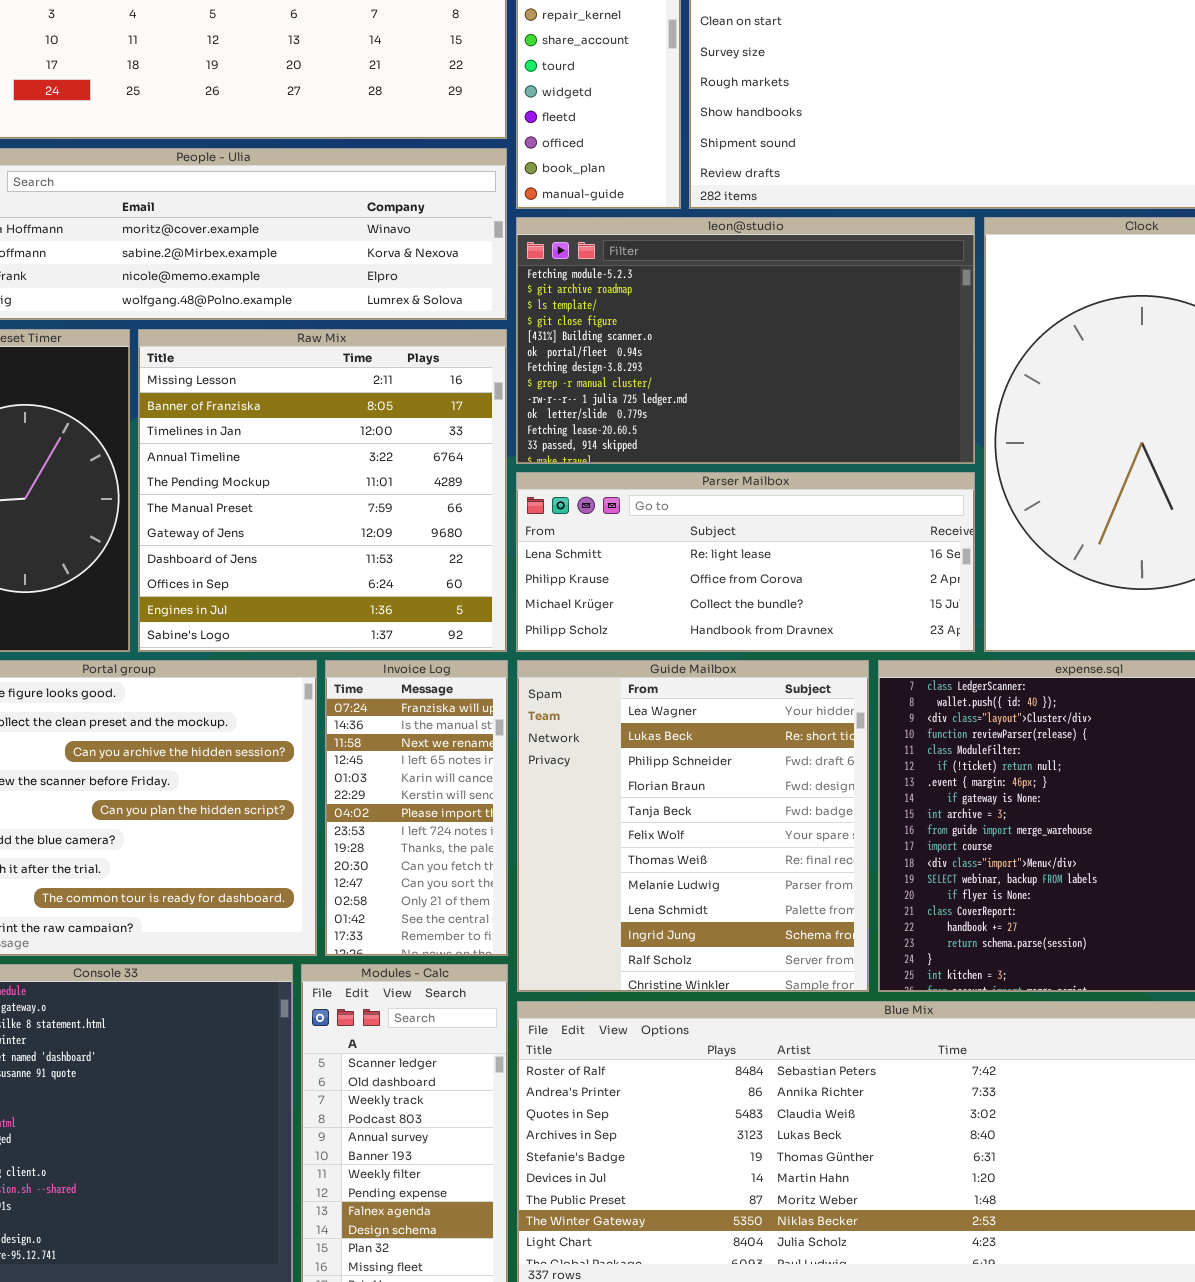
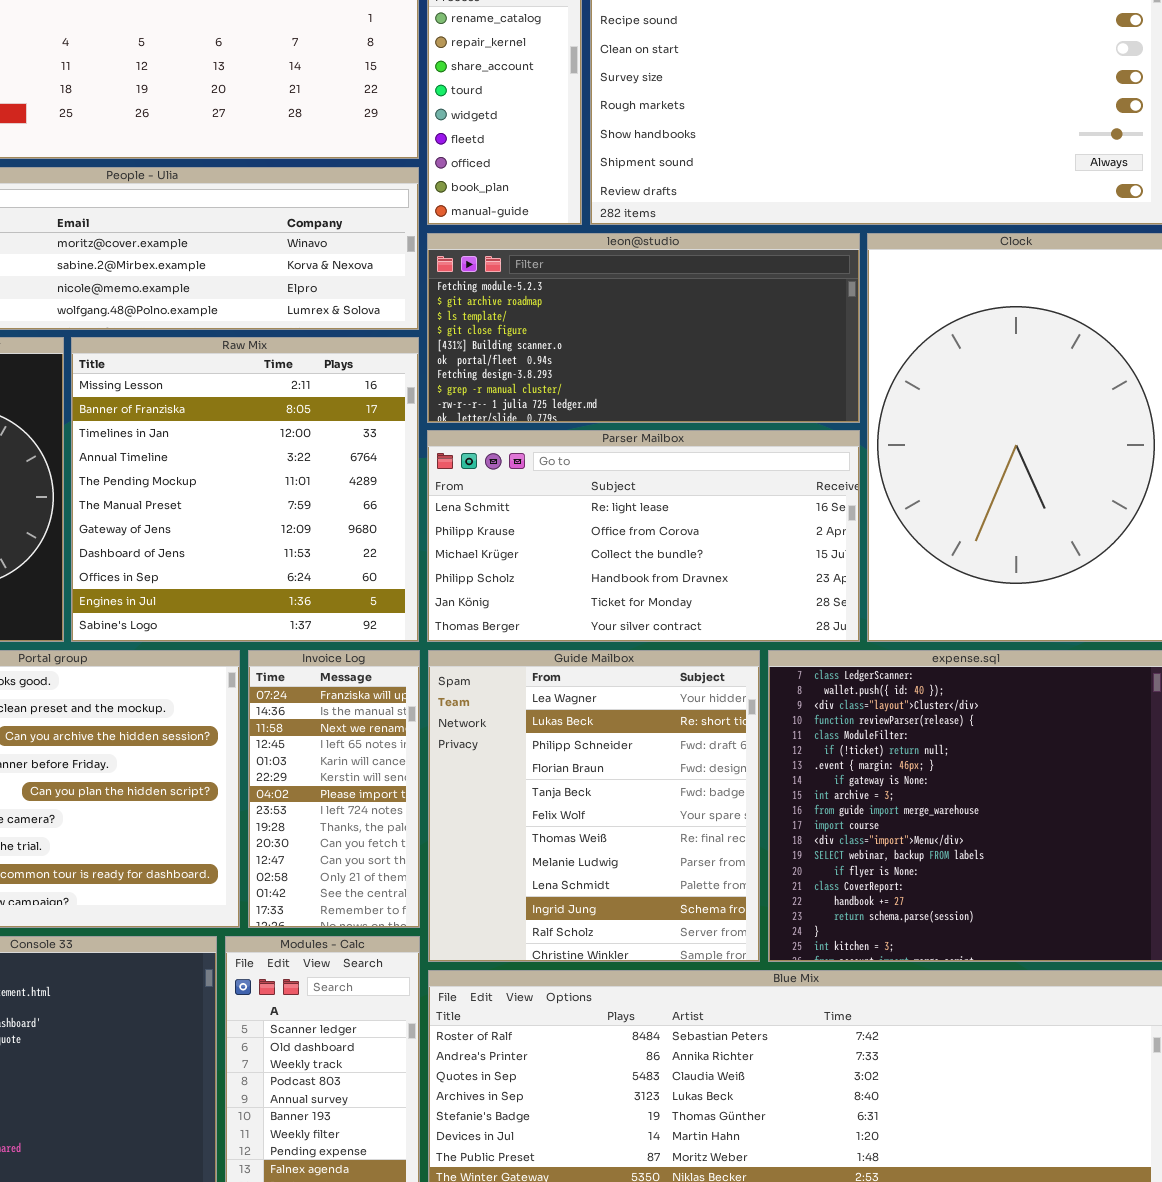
leon@studio: [516,217,975,464] -> [427,233,860,423], resized
Parser Mailbox: [516,472,975,652] -> [427,430,860,642], resized

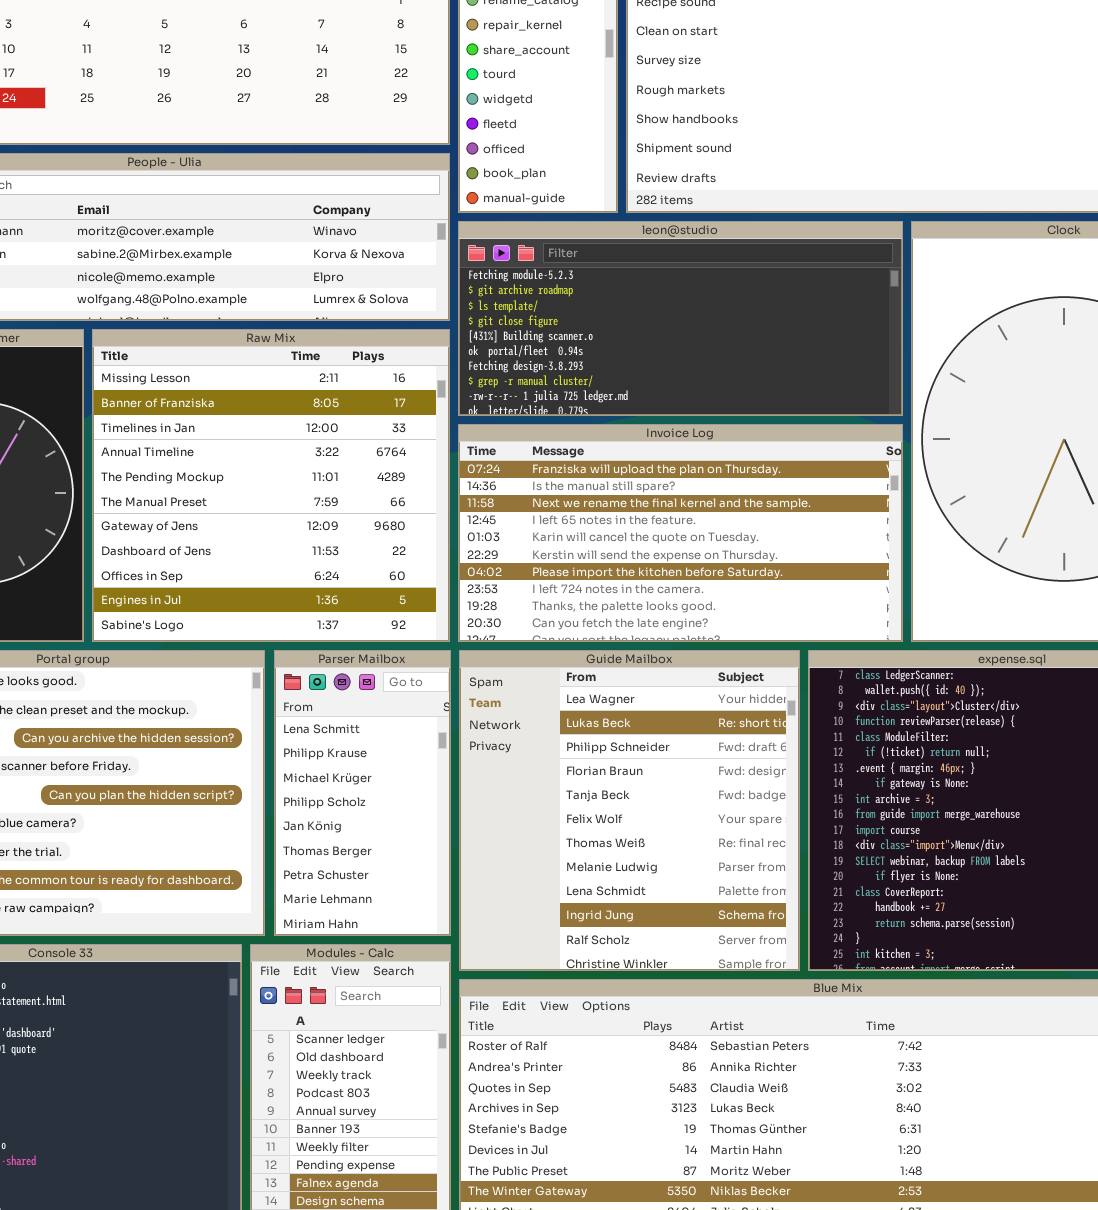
Parser Mailbox: [427,430,860,642] -> [274,650,451,936], moved, resized
Invoice Log: [248,650,420,928] -> [458,424,903,642], moved, resized

